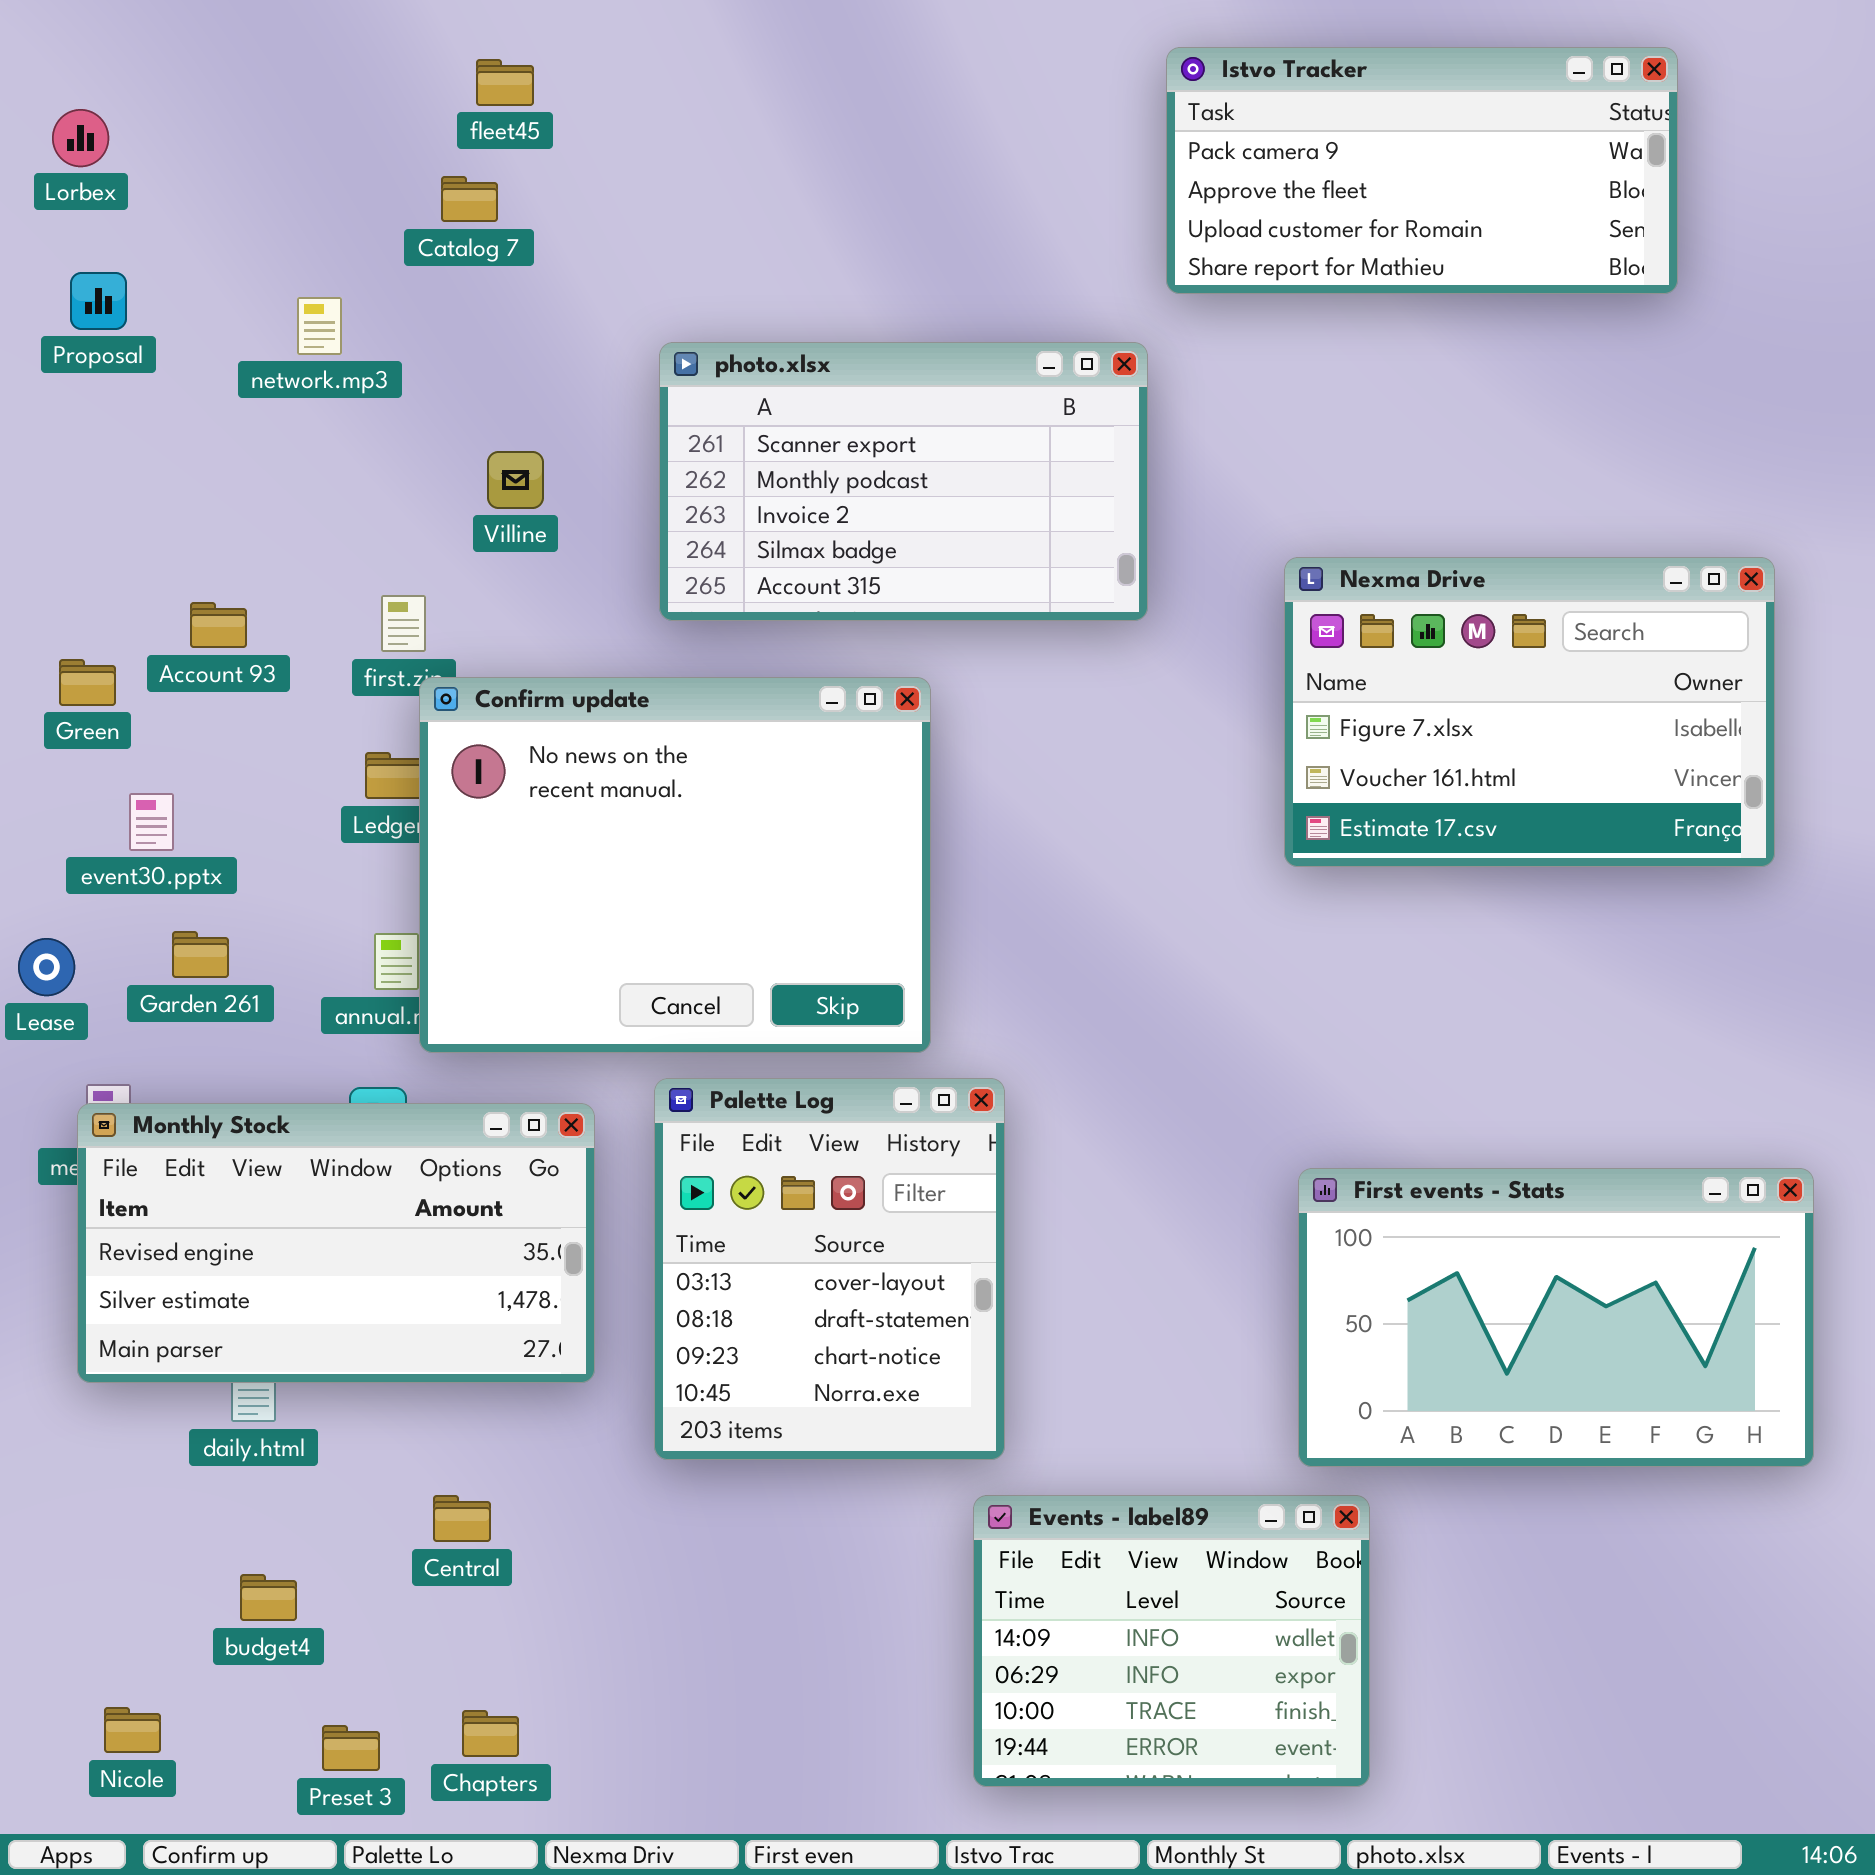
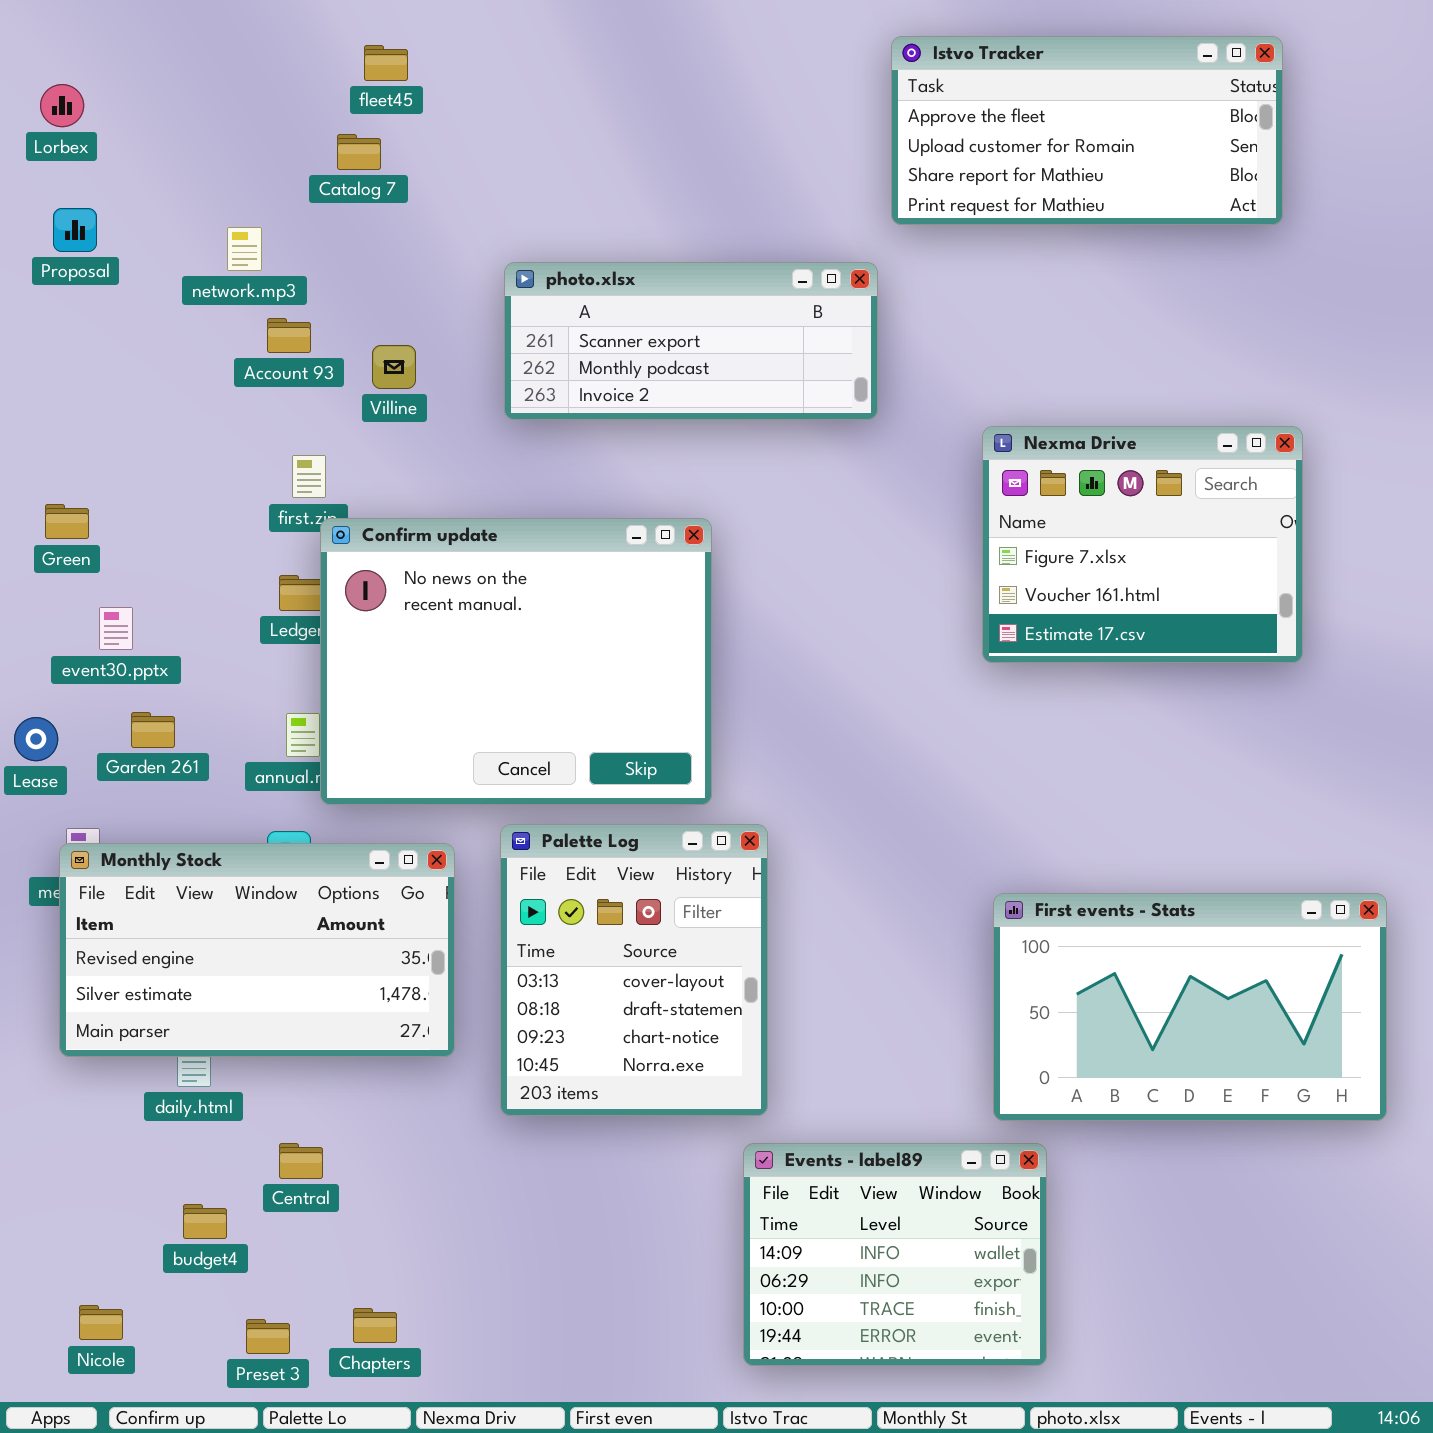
Istvo Tracker: [1166,47,1678,294] -> [891,36,1283,225], scrolled down 1 row
photo.xlsx: [659,342,1148,621] -> [504,262,878,420], resized
Nexma Drive: [1284,557,1775,867] -> [982,426,1303,663], resized
Account 93: [190,602,247,648] -> [267,318,311,353], moved
Central: [433,1495,491,1542] -> [279,1143,323,1179], moved

